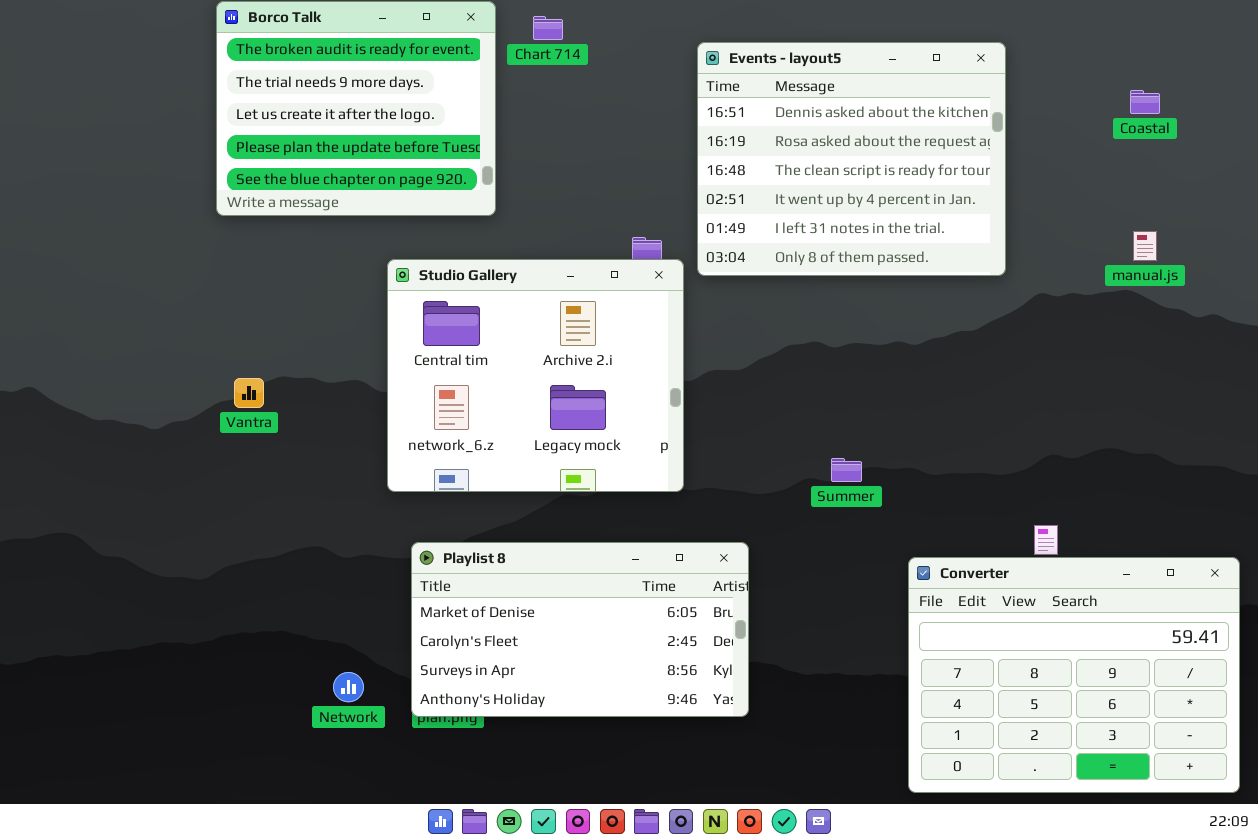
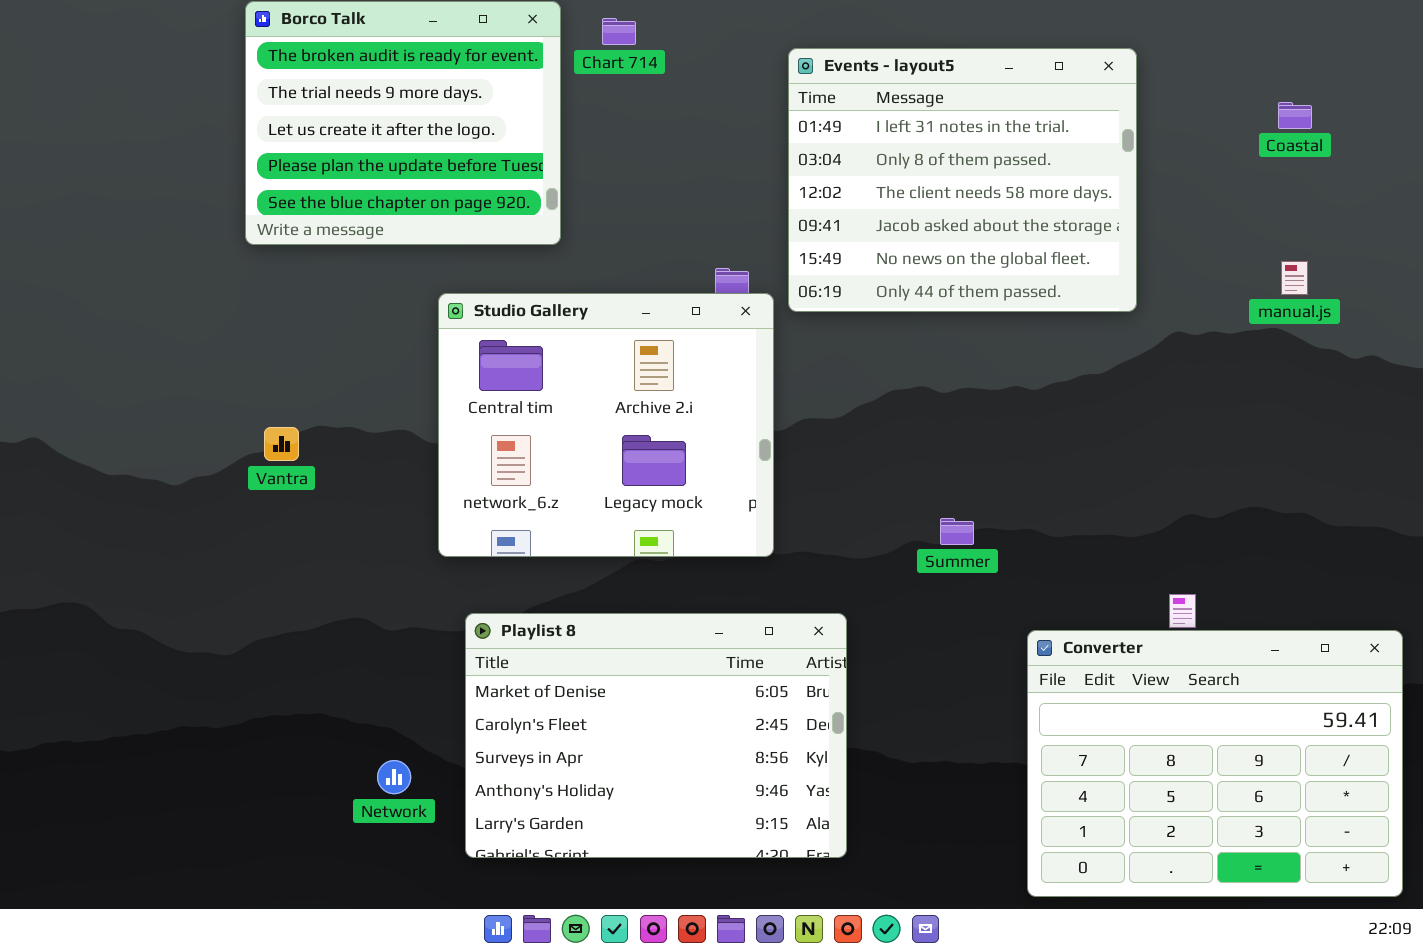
Events - layout5: [697,42,1006,276] -> [788,48,1137,312], scrolled down 4 rows
Playlist 8: [411,542,749,717] -> [465,613,847,858], resized

